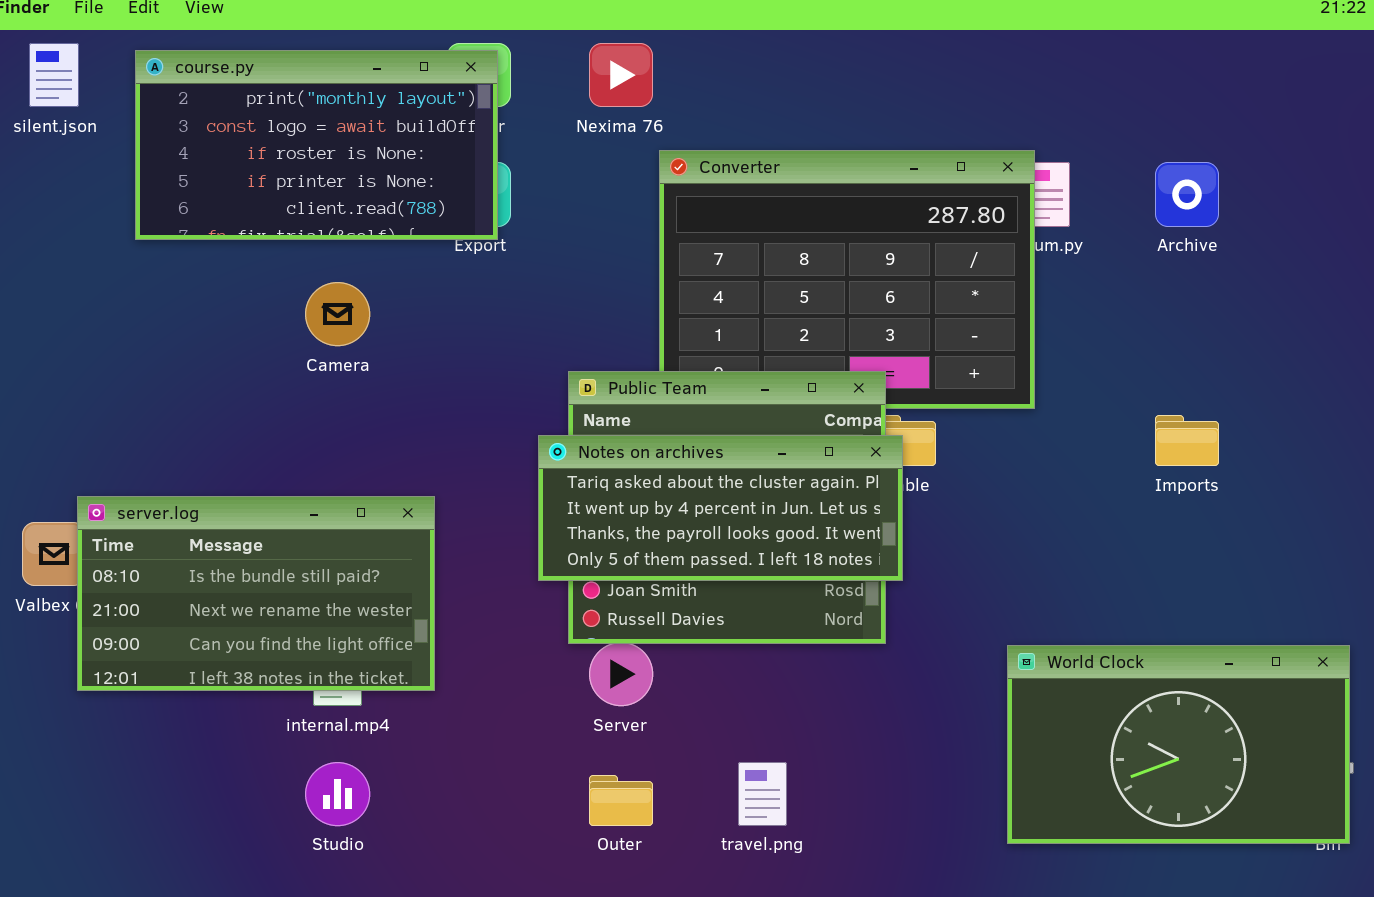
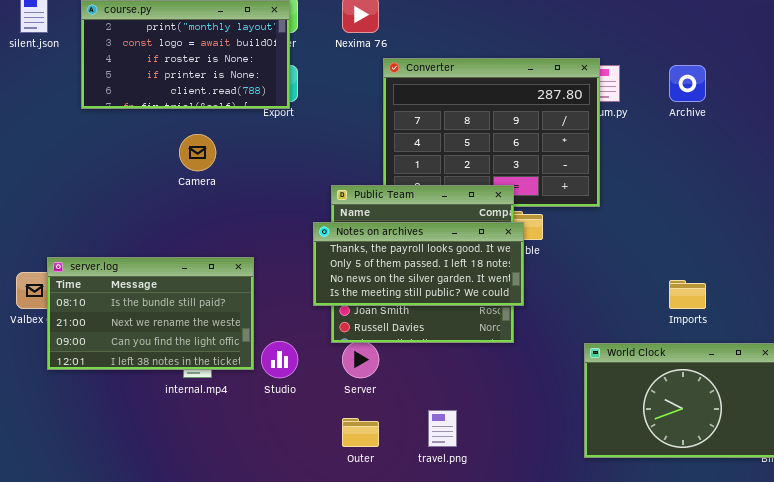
Imports: [1155,415,1219,466] -> [669,280,706,309], moved
Notes on archives: [538,435,903,581] -> [313,222,524,306], scrolled down 2 rows
Studio: [305,762,370,826] -> [261,341,298,378], moved

